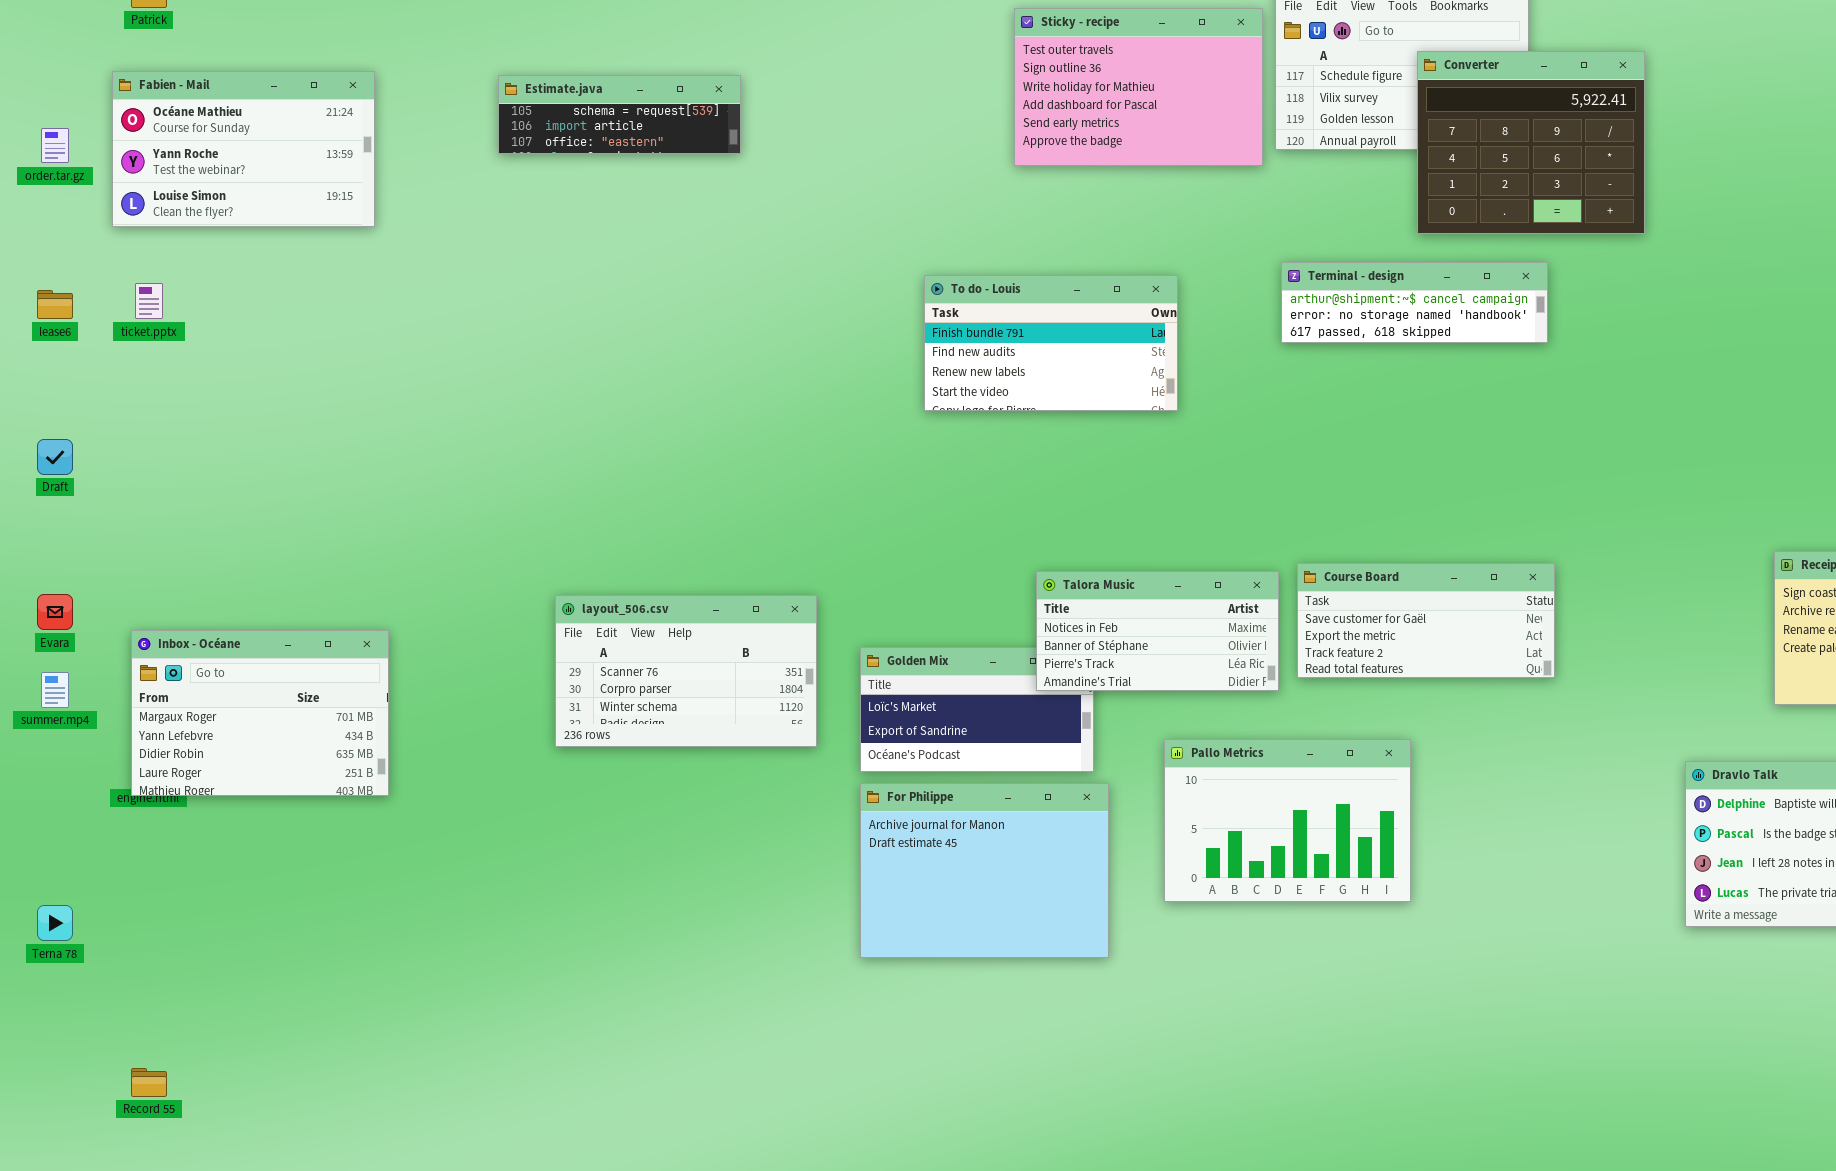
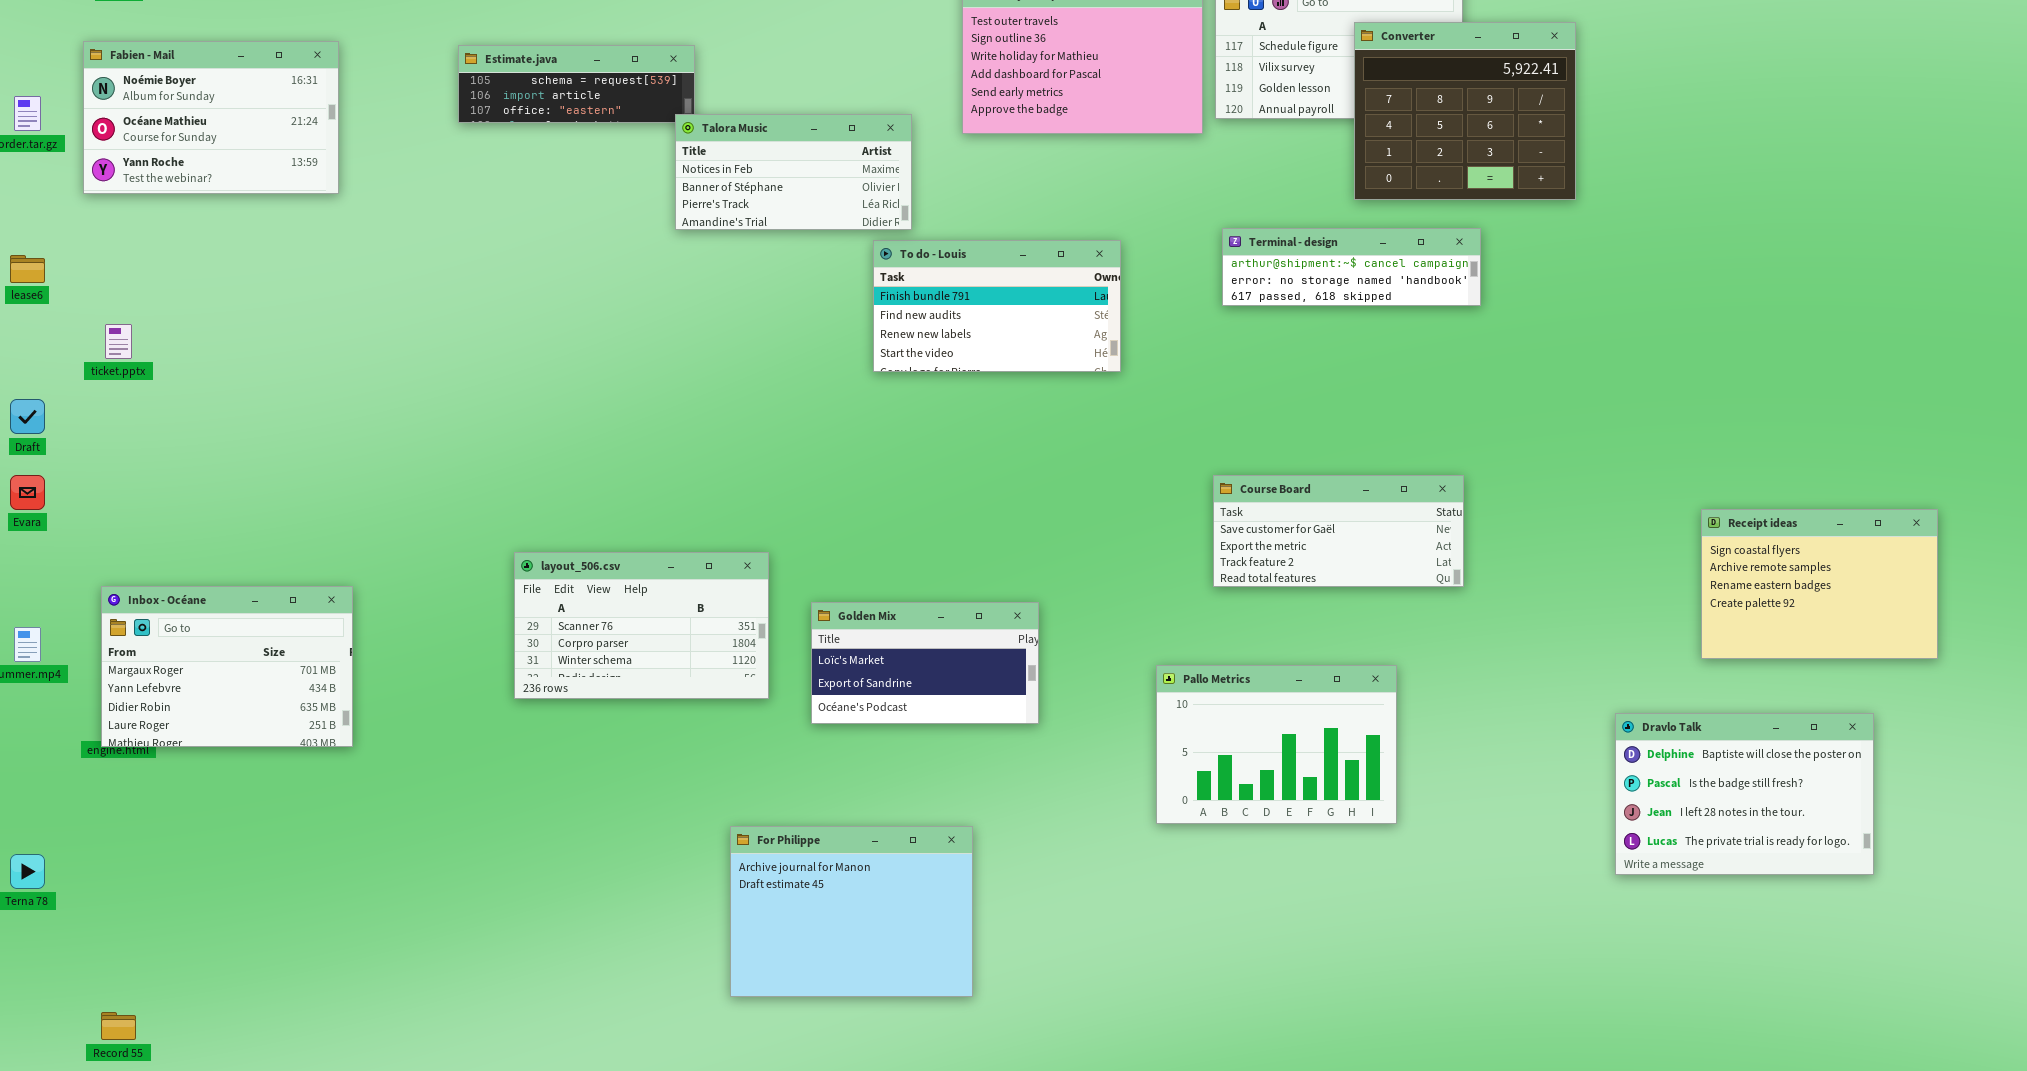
Fabien - Mail: [112,71,375,227] -> [83,41,339,194], scrolled up 1 row
ticket.pptx: [135,283,163,319] -> [105,324,132,359], moved
Course Board: [1297,563,1555,678] -> [1213,475,1464,587], moved
Talora Music: [1036,571,1279,691] -> [675,114,912,230], moved
Evara: [37,594,73,630] -> [10,475,45,510], moved
Pallo Metrics: [1164,739,1411,902] -> [1156,665,1397,824], moved
For Philippe: [860,783,1109,958] -> [730,826,973,997], moved

